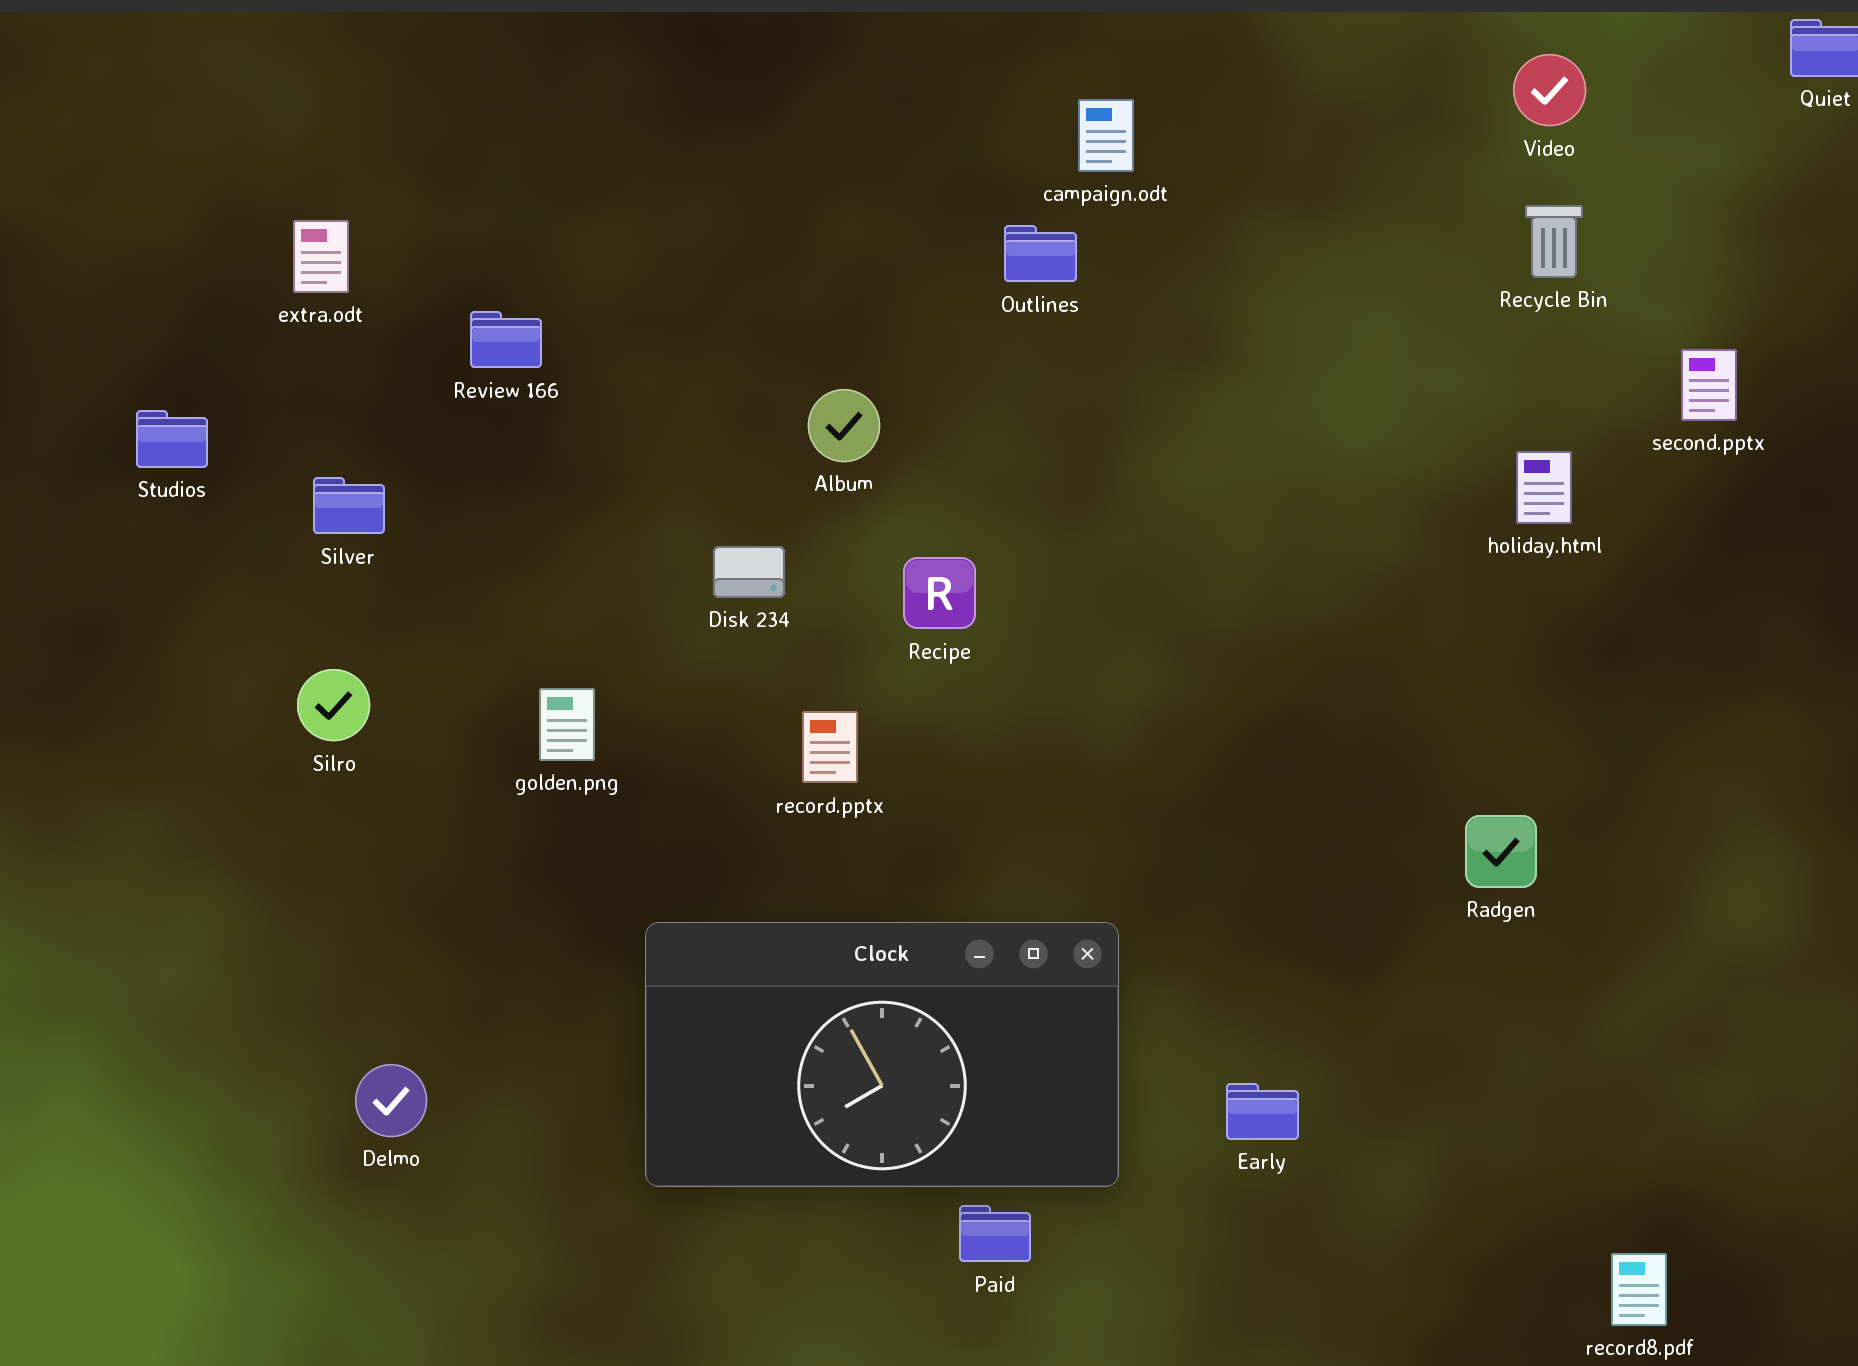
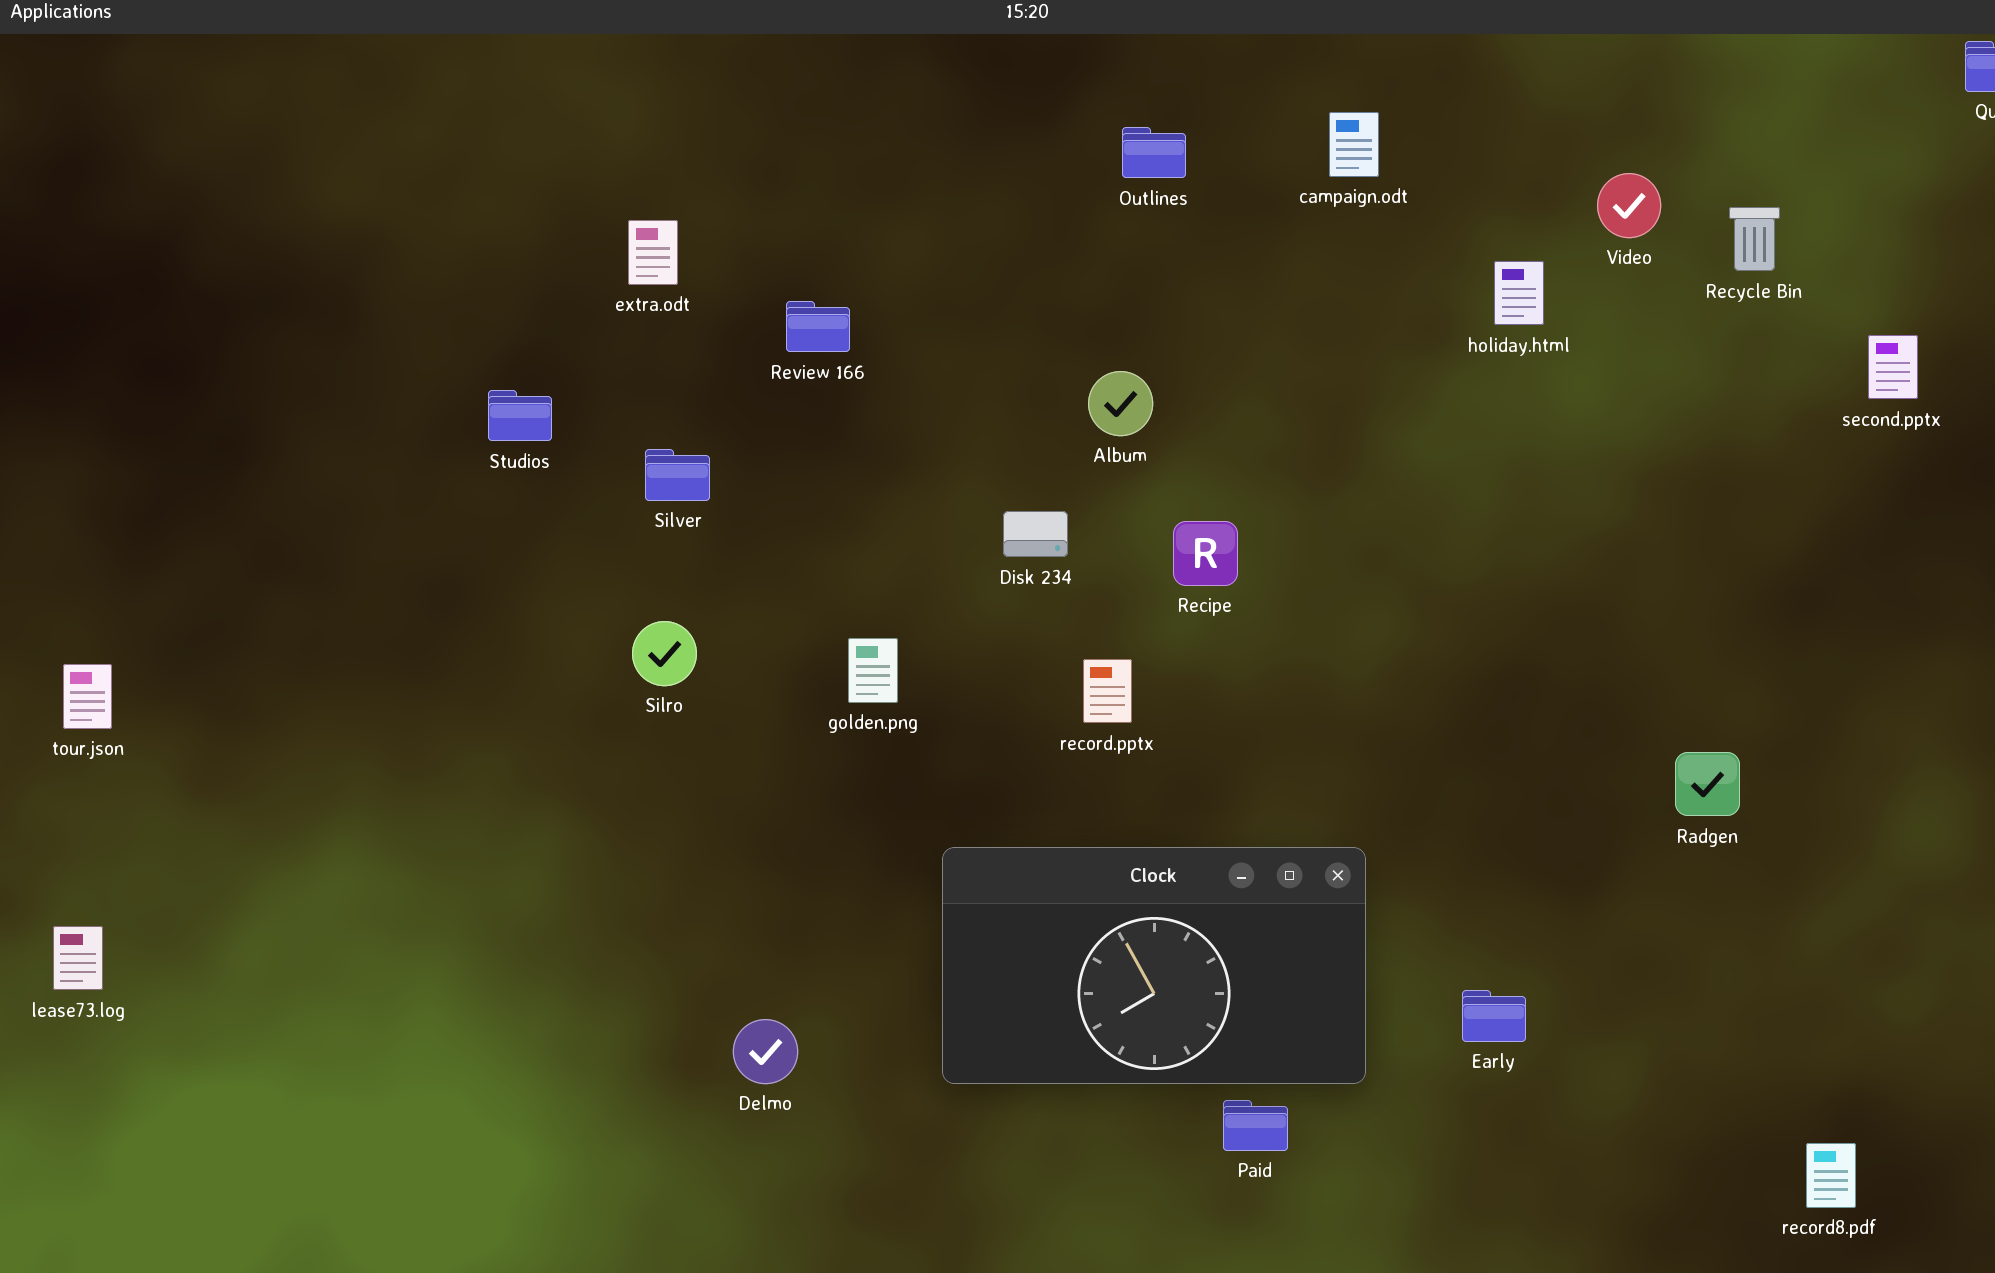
Video: [1513,54,1586,126] -> [1597,173,1661,238], moved
Outlines: [1004,225,1077,282] -> [1122,127,1186,178], moved
holiday.html: [1516,451,1572,524] -> [1494,261,1544,325], moved
Delmo: [355,1064,427,1137] -> [733,1019,798,1084], moved

